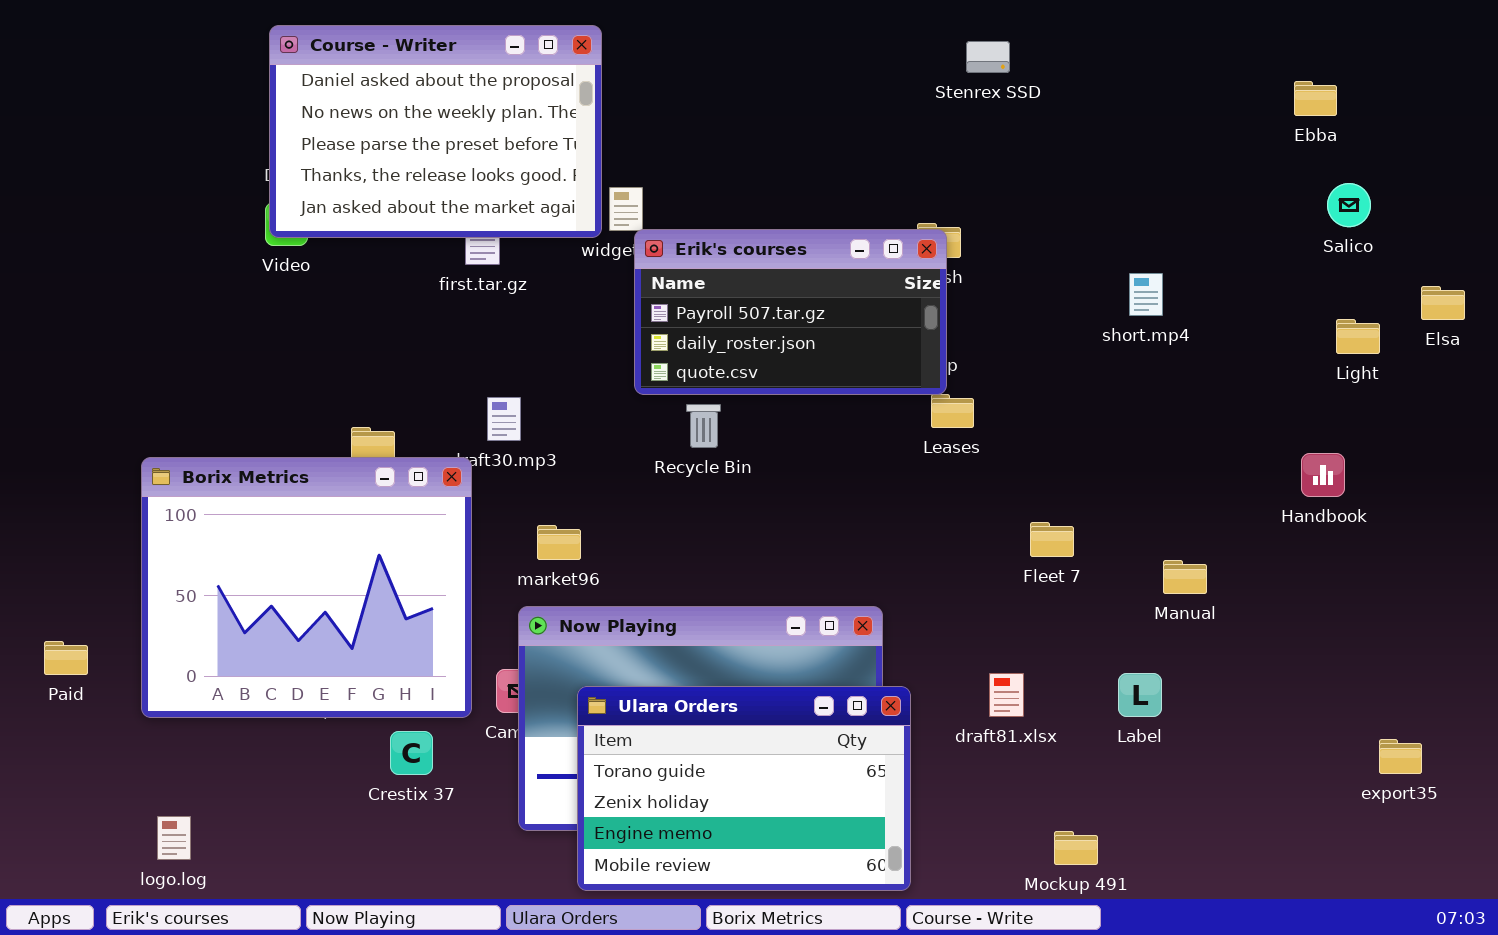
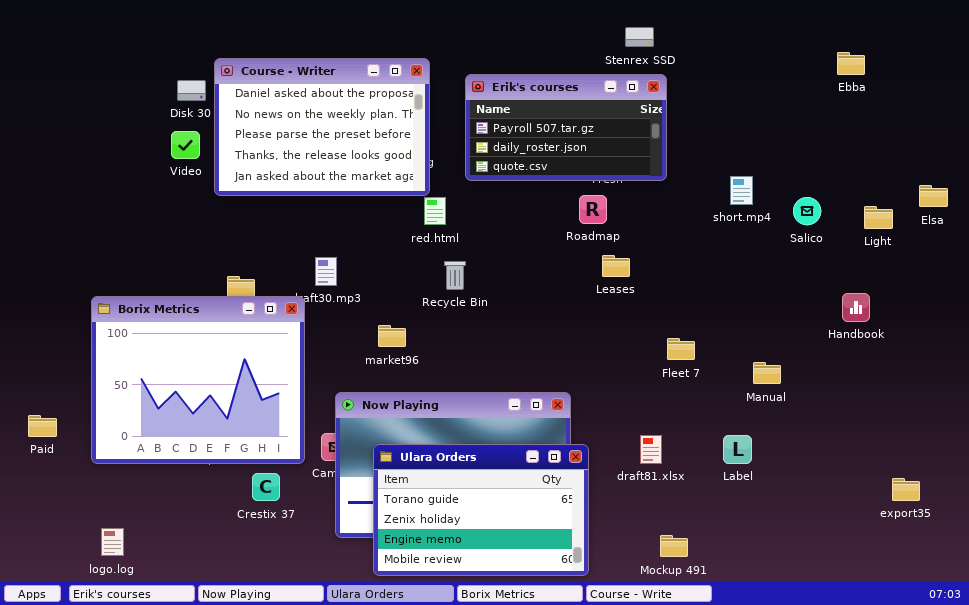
Course - Writer: [269,25,602,238] -> [214,58,430,196], moved
Salico: [1327,183,1371,227] -> [793,197,821,225], moved
Erik's courses: [634,229,947,395] -> [465,74,667,181], moved
market96: [537,525,581,560] -> [378,325,406,347], moved
Mockup 491: [1054,831,1098,865] -> [660,535,688,557], moved

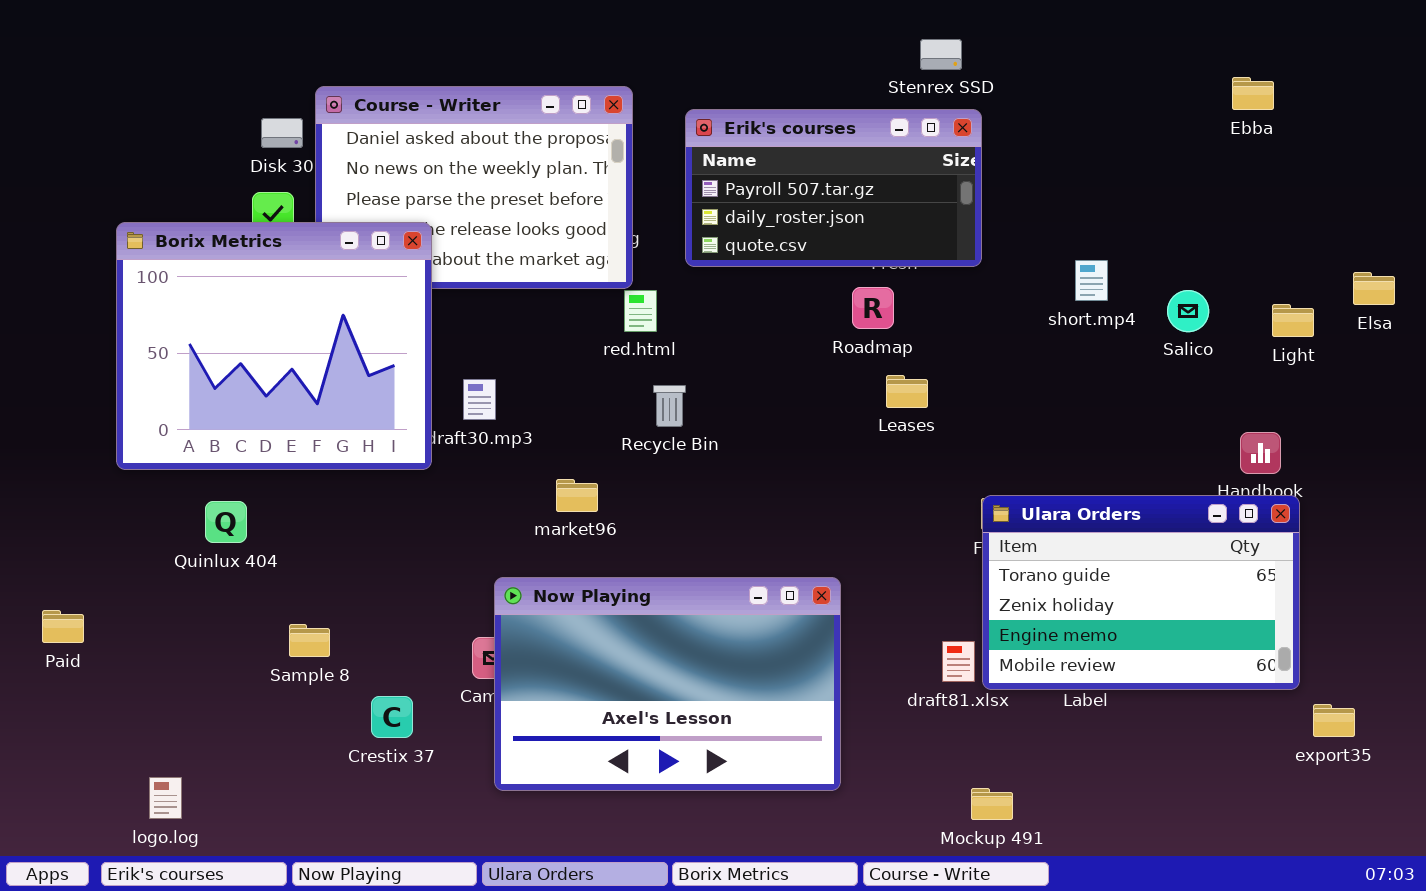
Borix Metrics: [91,296,305,464] -> [116,222,432,470], moved
Ulara Orders: [373,444,589,576] -> [982,495,1300,690], moved

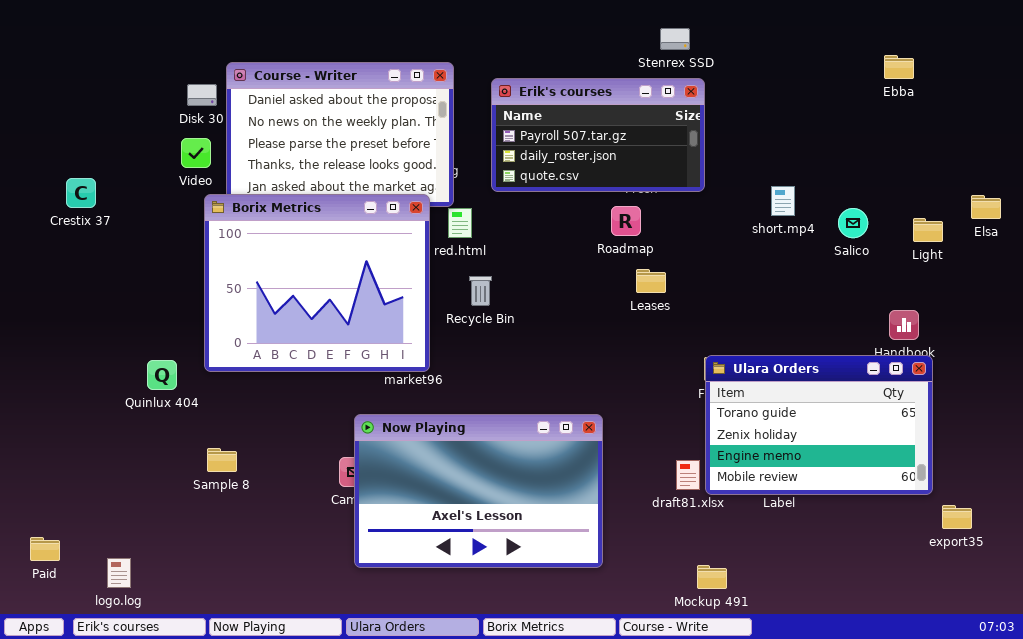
Borix Metrics: [116,222,432,470] -> [204,194,430,372], moved
Paid: [42,610,84,643] -> [30,537,60,561], moved
Crestix 37: [371,696,413,738] -> [66,178,96,208], moved

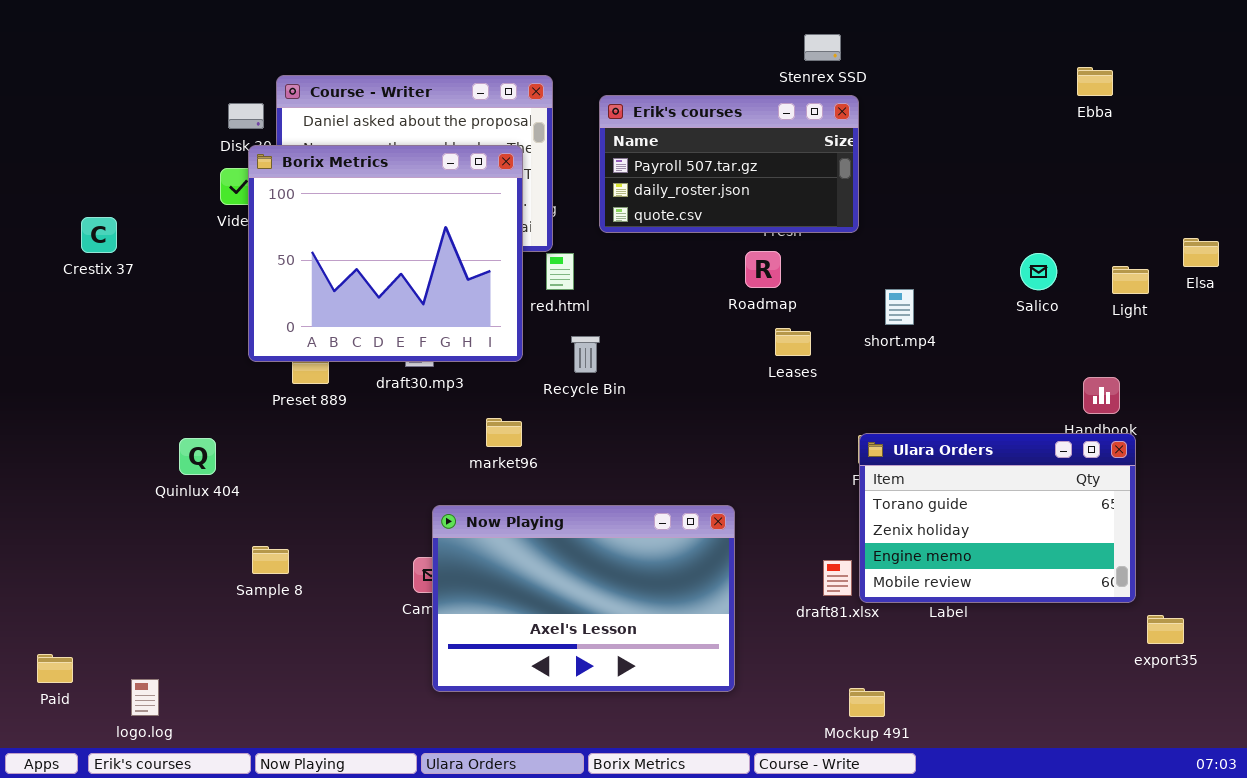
short.mp4: [771,186,795,216] -> [885,289,914,325], moved
Borix Metrics: [204,194,430,372] -> [248,145,523,362], moved

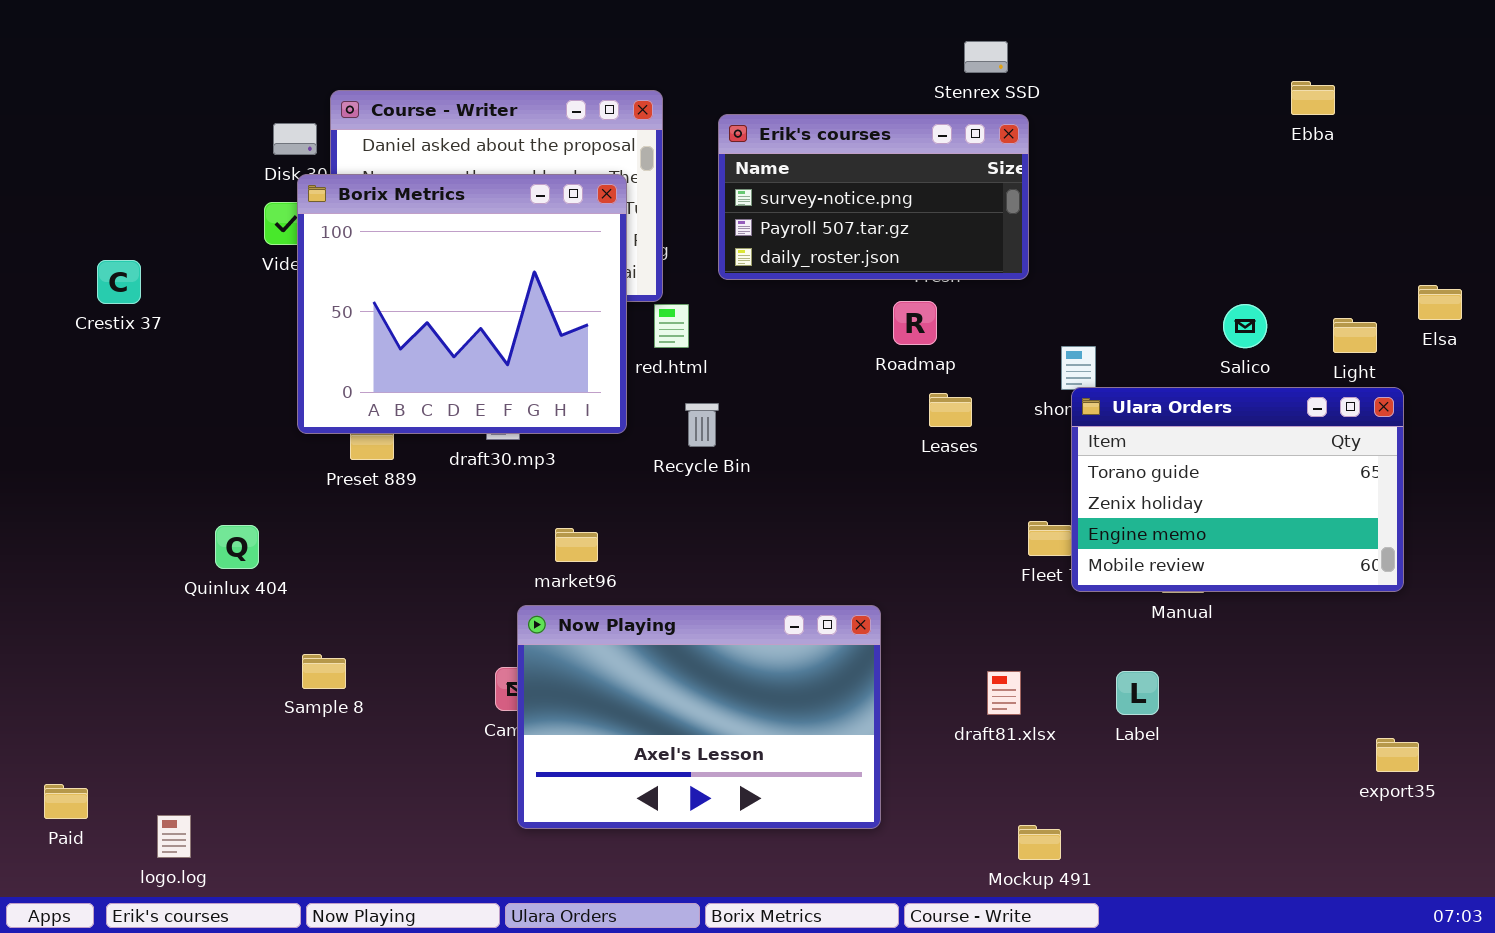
Erik's courses: [599,95,859,233] -> [718,114,1029,280], scrolled up 1 row
market96: [486,418,522,447] -> [555,528,598,562], moved
Ulara Orders: [859,433,1136,603] -> [1071,387,1404,592], moved

